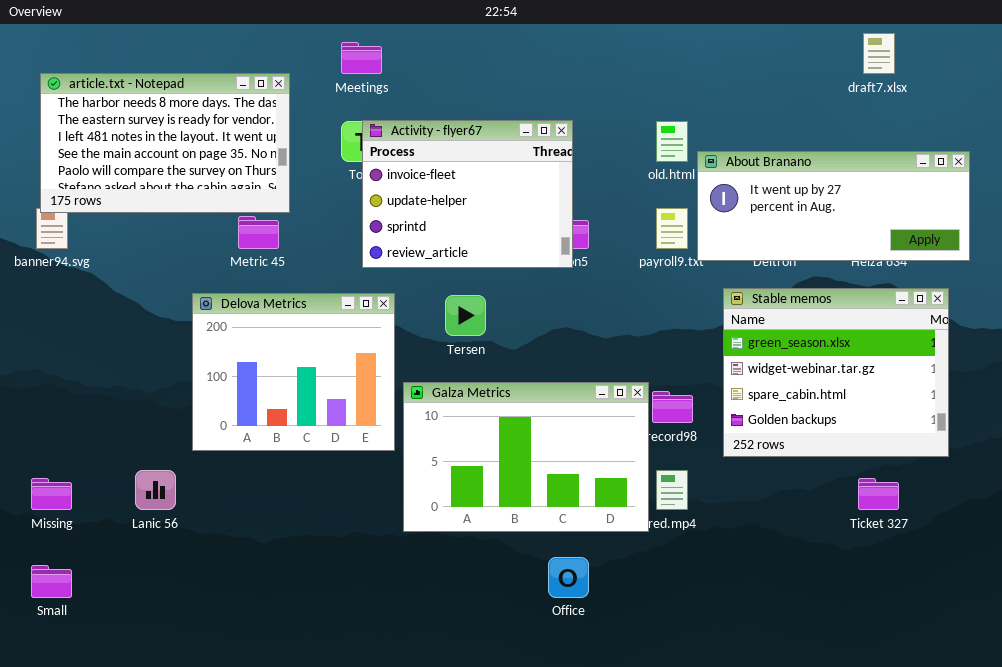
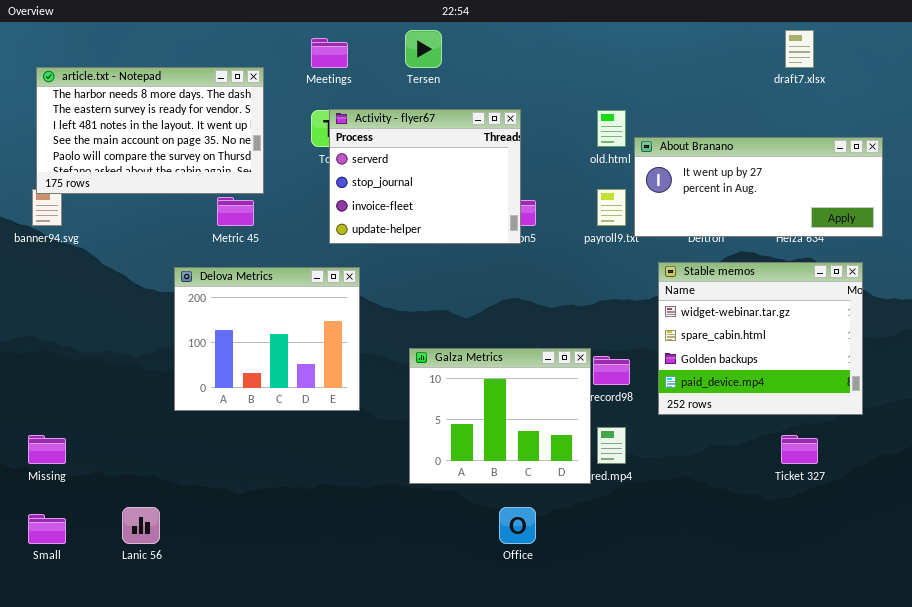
Activity - flyer67: [362,120,573,268] -> [329,109,521,244], scrolled up 2 rows
Stable memos: [723,288,949,457] -> [658,262,863,415], scrolled down 1 row
Tersen: [445,295,486,336] -> [405,30,442,68], moved
Galza Metrics: [403,382,649,532] -> [409,348,591,484], resized
Lanic 56: [135,470,176,510] -> [122,507,160,544], moved

